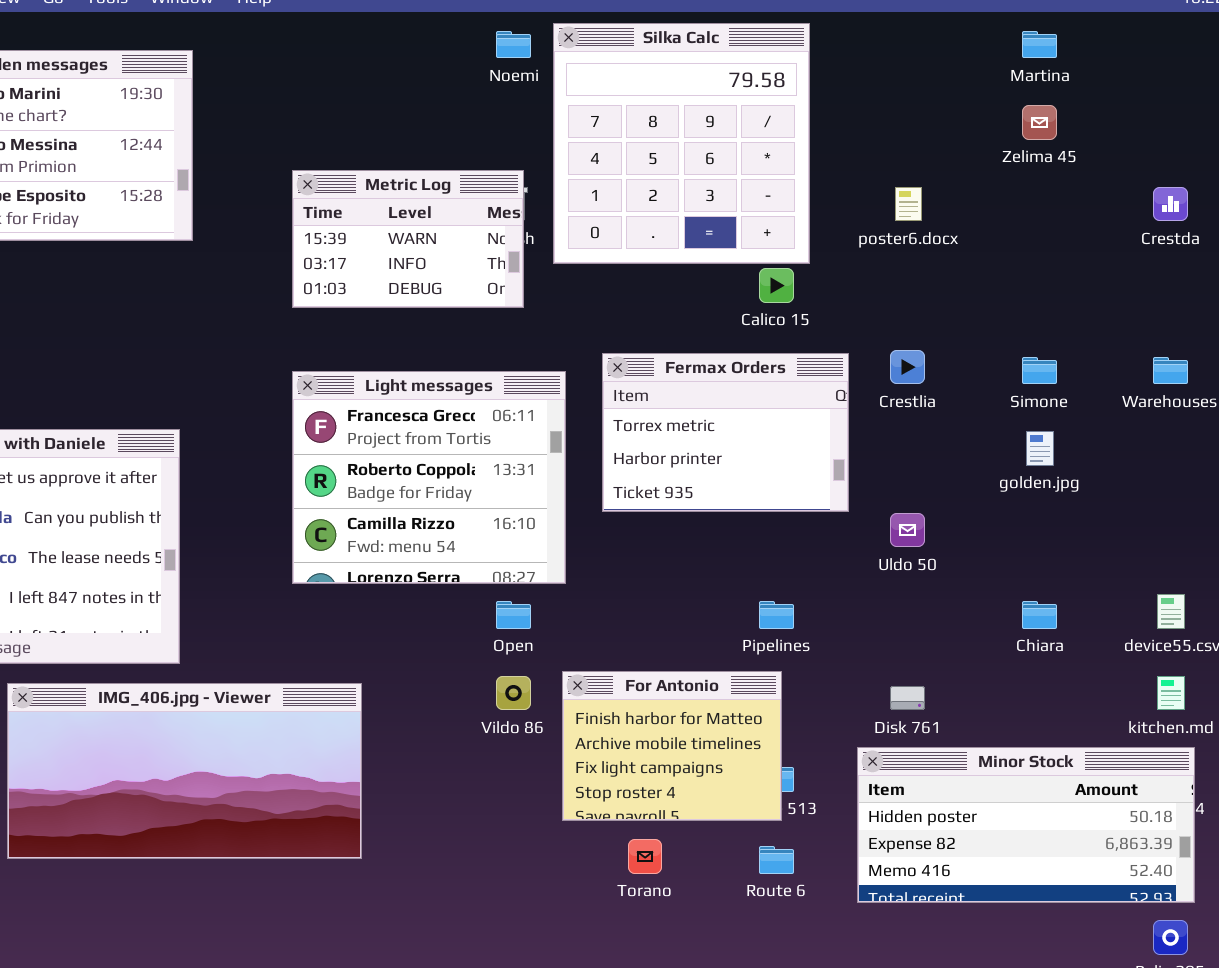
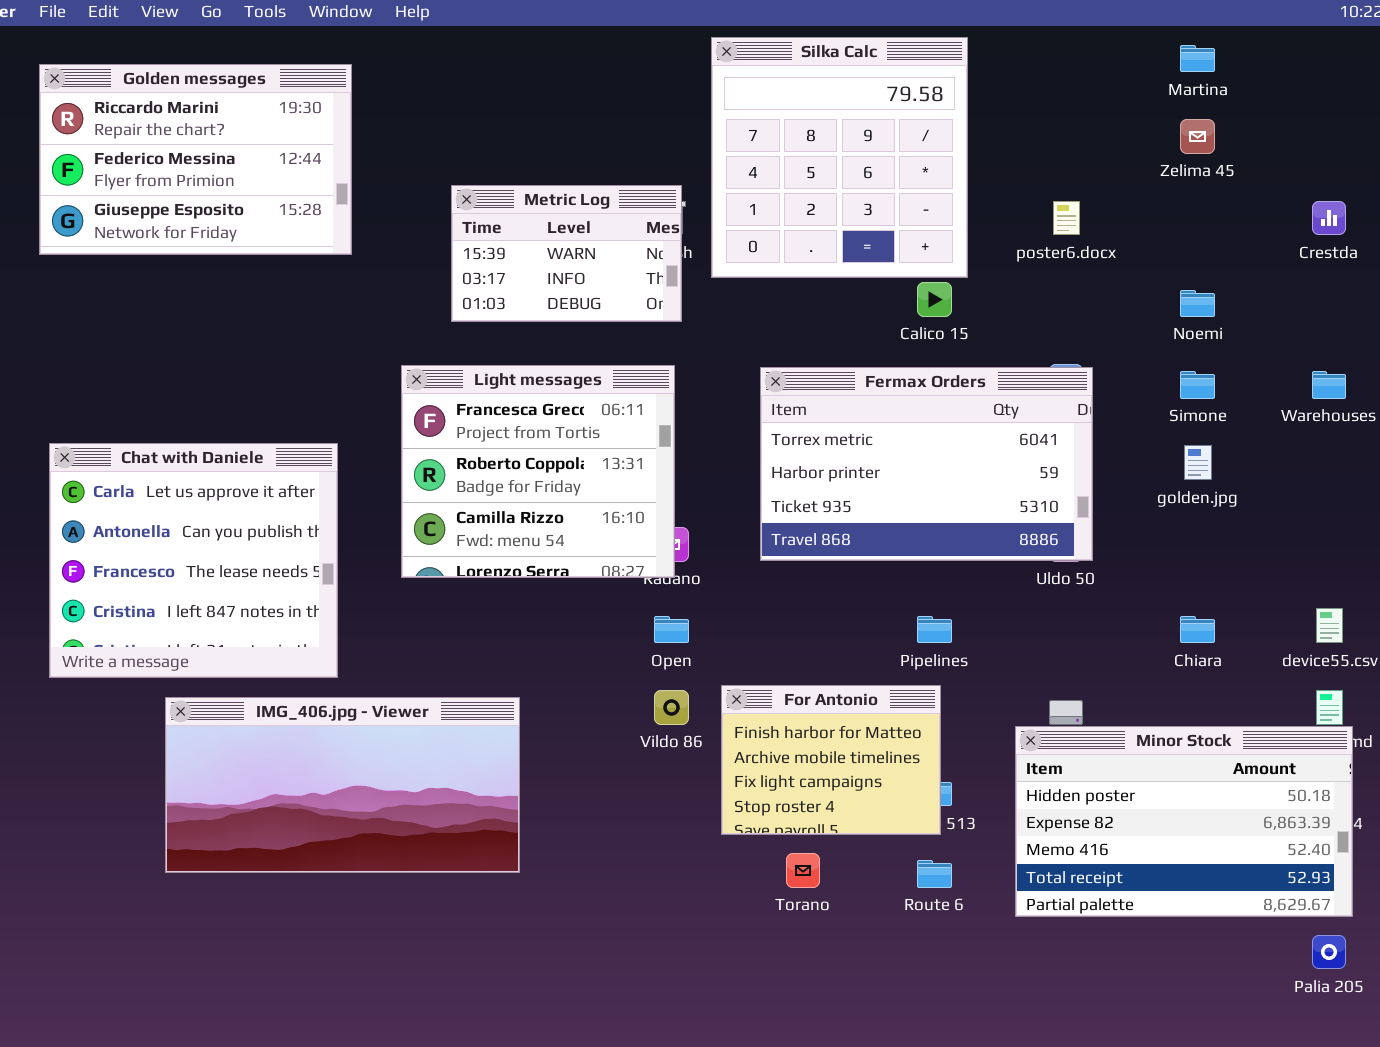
Noemi: [496,31,531,58] -> [1180,290,1215,317], moved
Fermax Orders: [602,353,849,512] -> [760,367,1093,561], resized
Light messages: [292,371,566,584] -> [401,365,675,578], moved
Minor Stock: [857,747,1195,903] -> [1015,726,1353,917], resized

